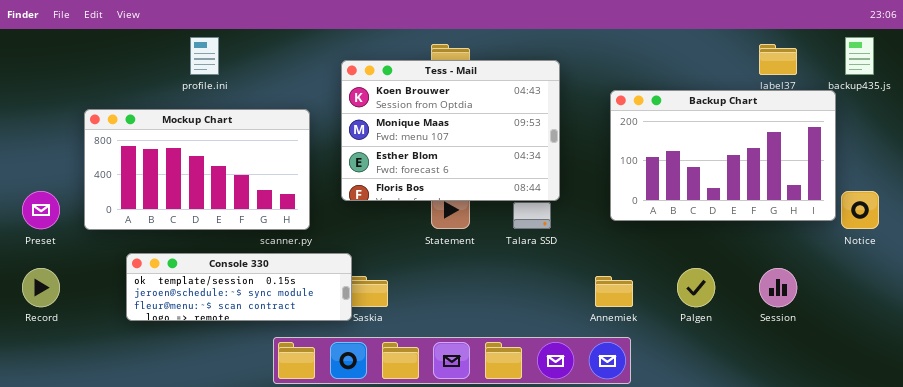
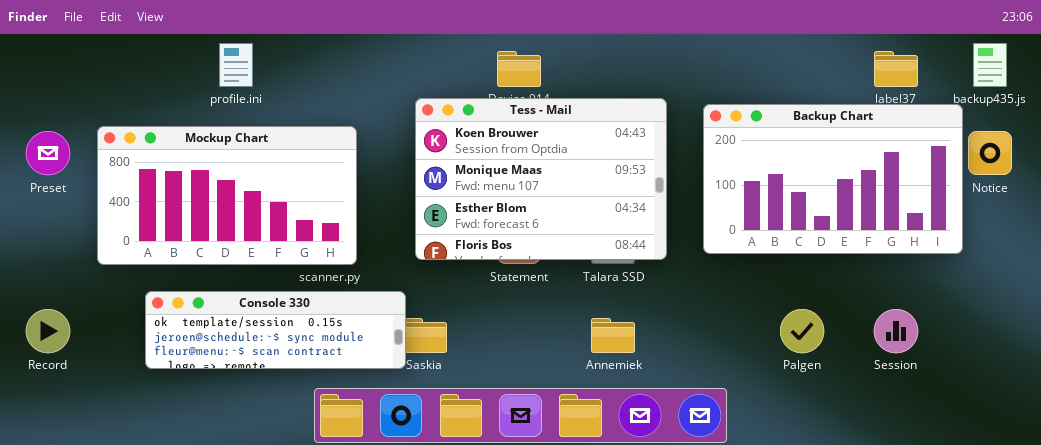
Tess - Mail: [341,60,560,201] -> [415,98,667,260], moved
Preset: [22,191,60,229] -> [26,131,70,175], moved
Notice: [841,191,879,229] -> [968,131,1012,175], moved
Annemiek: [595,276,633,307] -> [591,318,635,353], moved

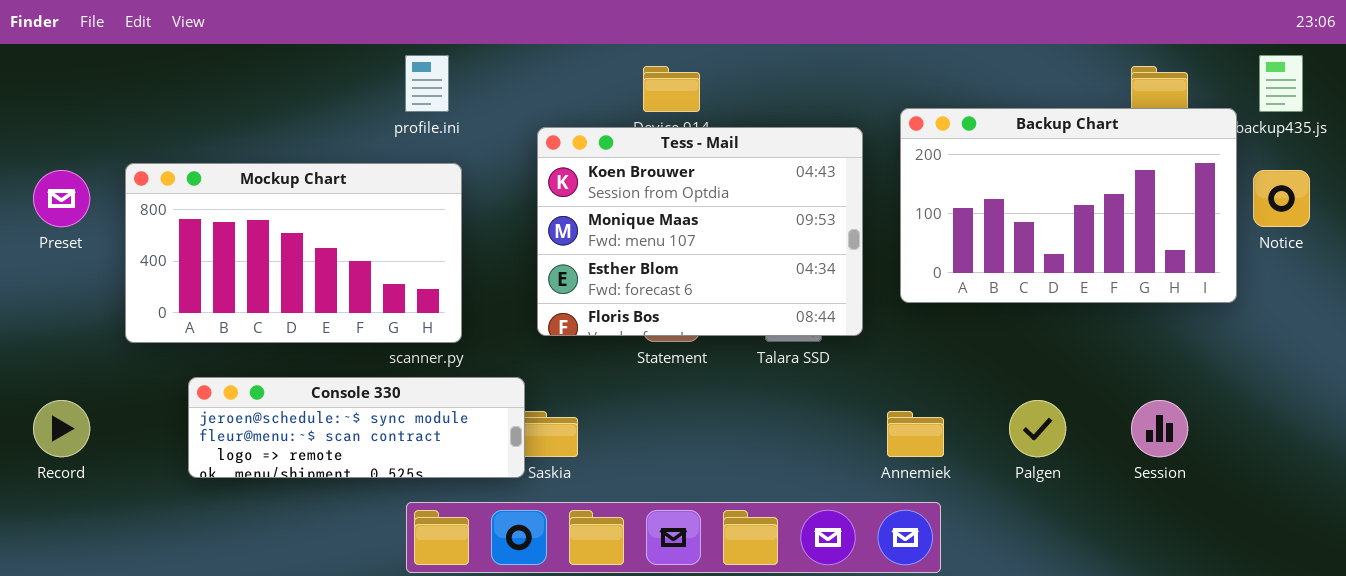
profile.ini: [219,43,253,87] -> [405,55,449,112], moved
Backup Chart: [703,104,963,254] -> [900,108,1237,303], moved
Console 330: [145,291,406,369] -> [188,377,525,478], scrolled down 1 row
Annemiek: [591,318,635,353] -> [887,411,944,457], moved

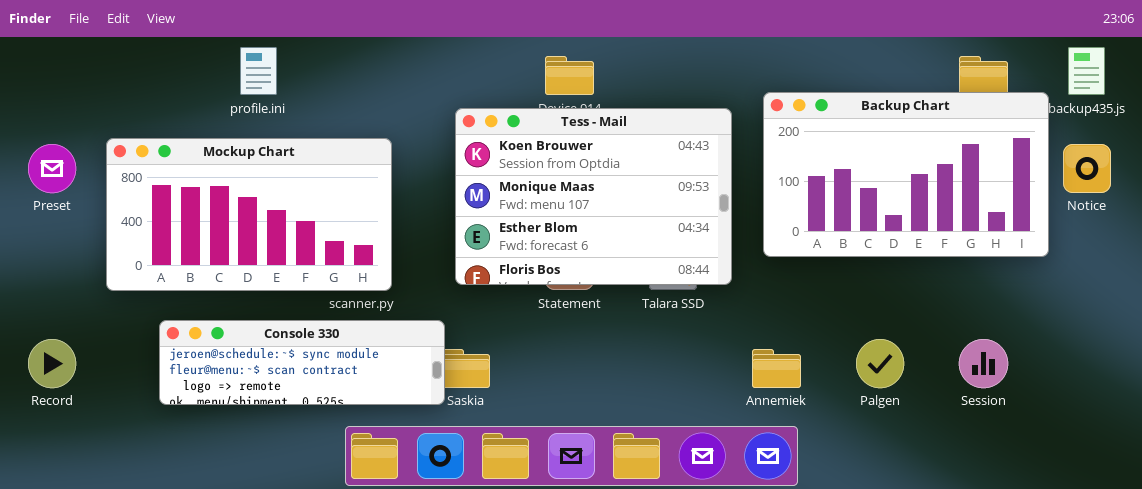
profile.ini: [405,55,449,112] -> [240,47,277,95], moved

